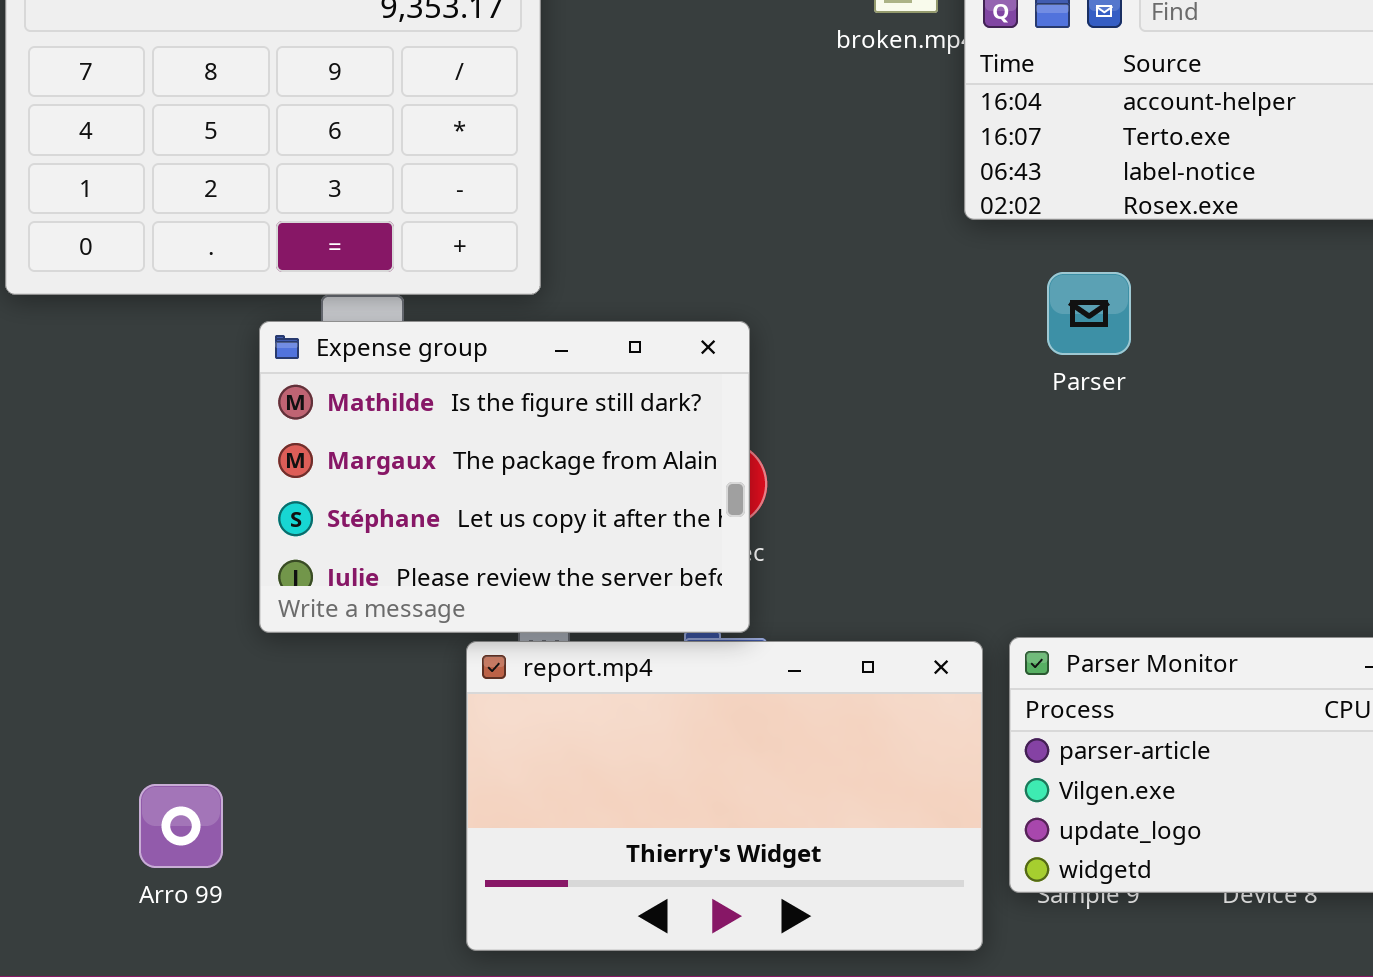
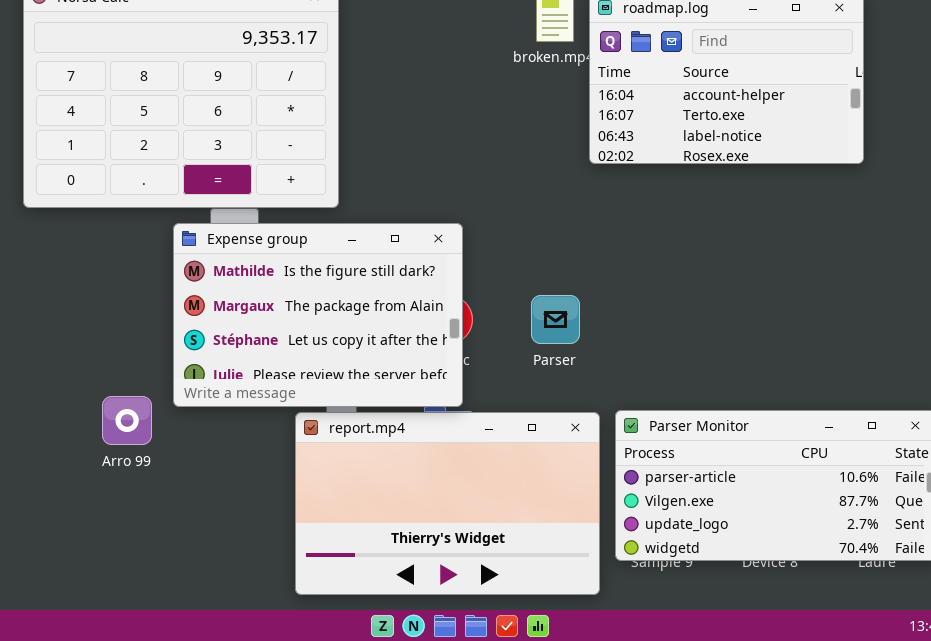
Parser: [1047,272,1131,355] -> [531,295,580,344], moved
Arro 99: [139,784,223,868] -> [102,396,152,445], moved

